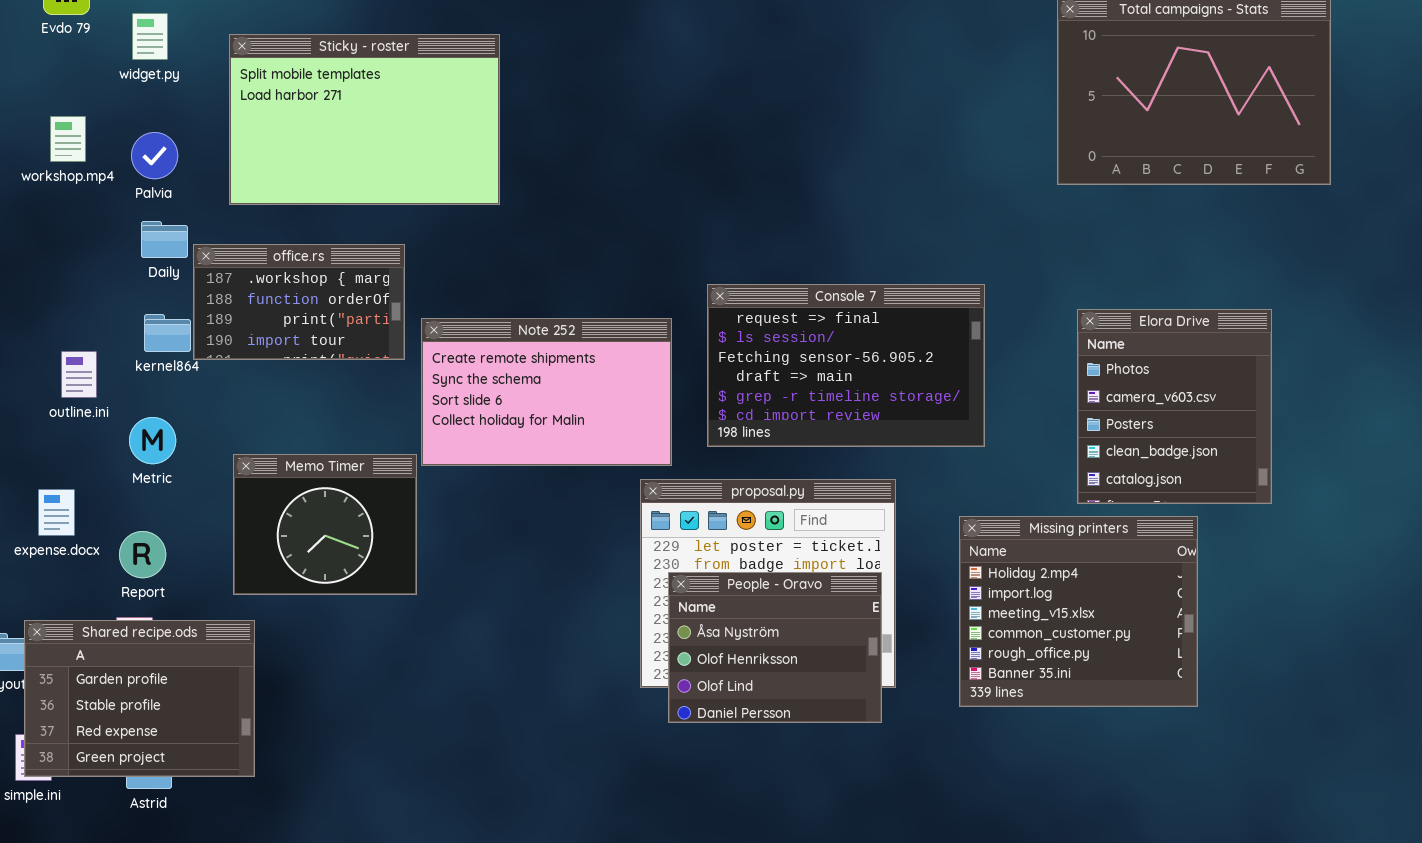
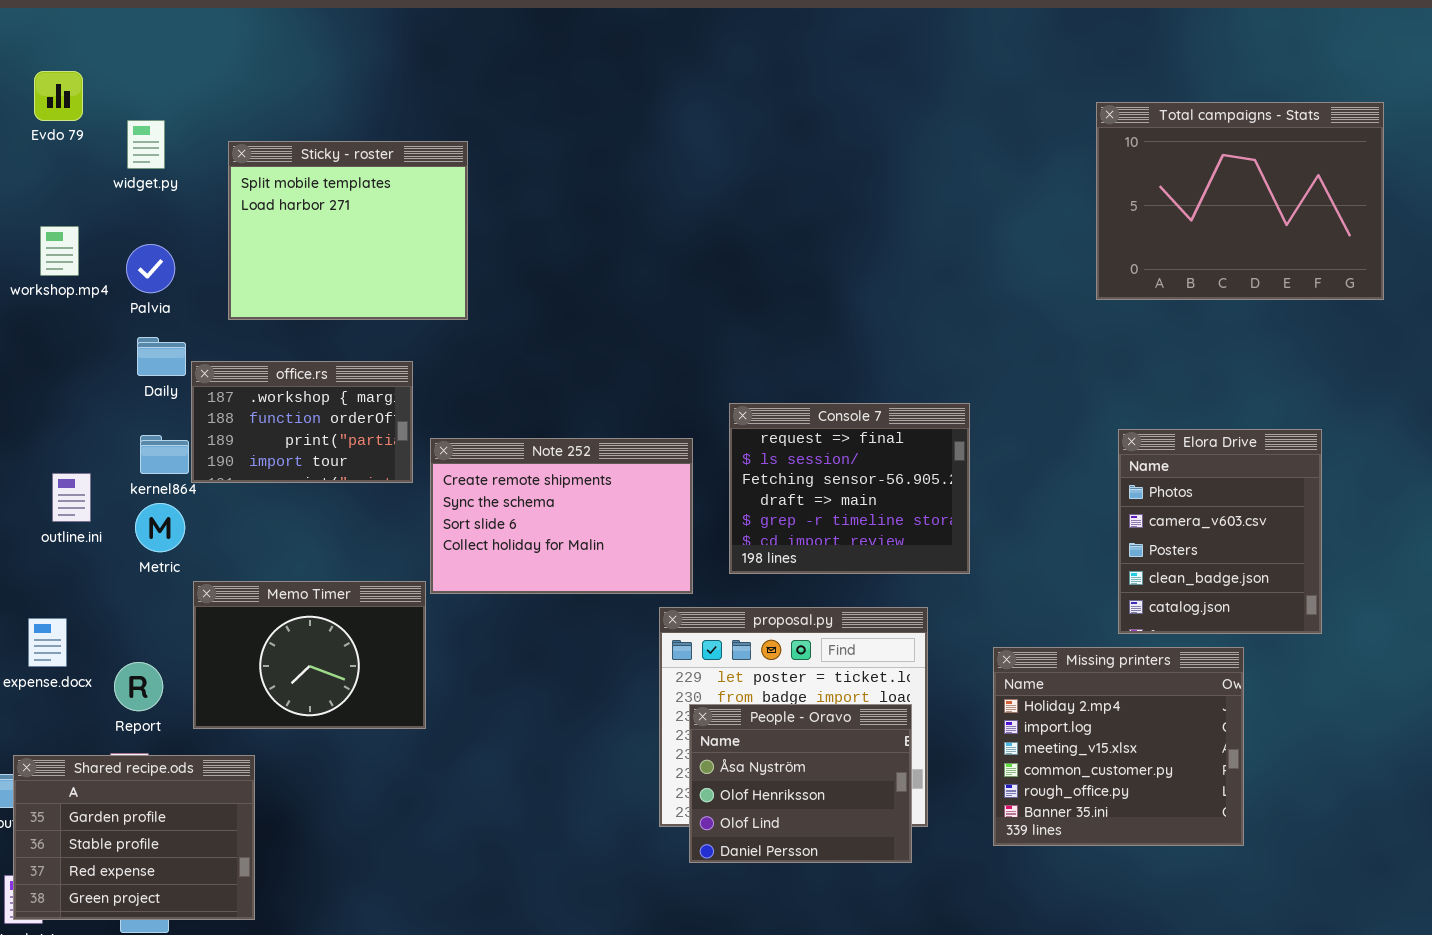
Sticky - roster: [229,34,500,205] -> [228,141,468,320], resized
Console 7: [707,284,985,447] -> [729,403,970,574], resized
Metric: [129,417,176,464] -> [135,503,185,552], moved
Memo Timer: [233,454,417,595] -> [193,581,426,729], resized

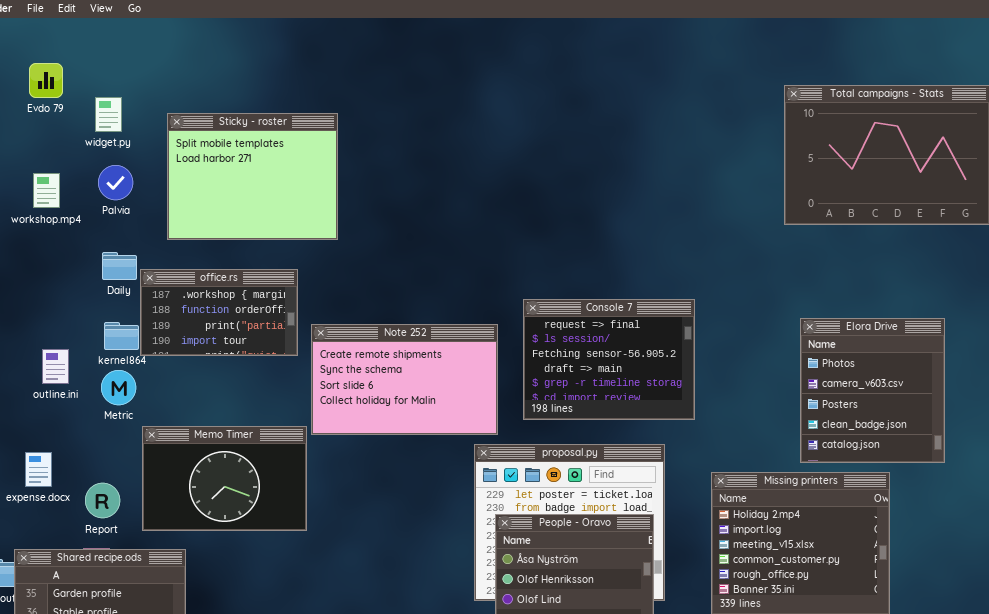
Palvia: [126,244,175,293] -> [98,165,133,200], moved

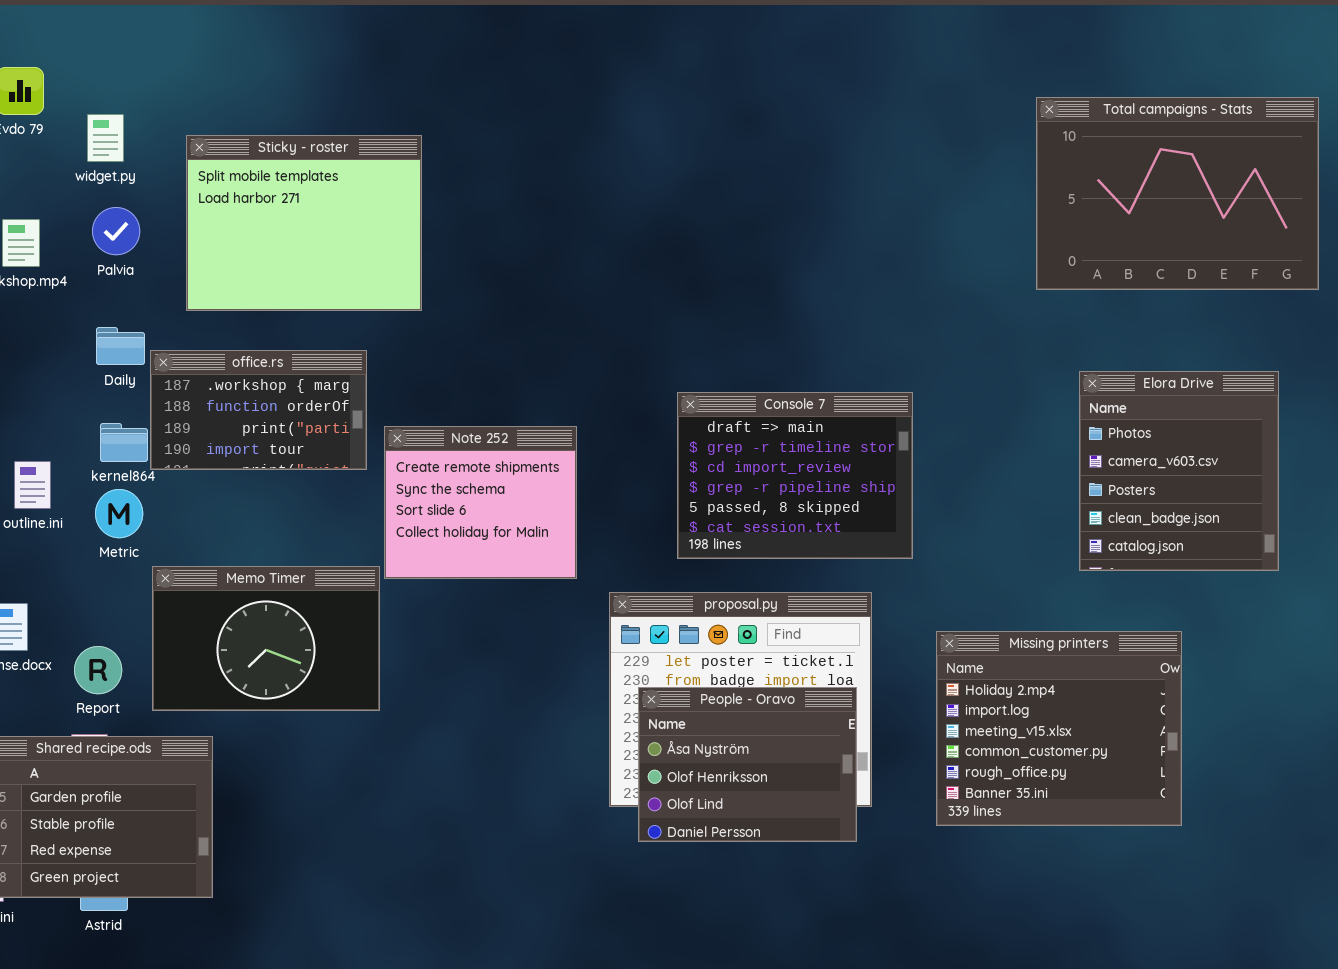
Console 7: [523,299,695,420] -> [677,392,913,559], scrolled down 3 rows
Elora Drive: [800,318,945,463] -> [1079,371,1279,571], moved
Note 252: [311,324,498,435] -> [384,426,577,579], resized

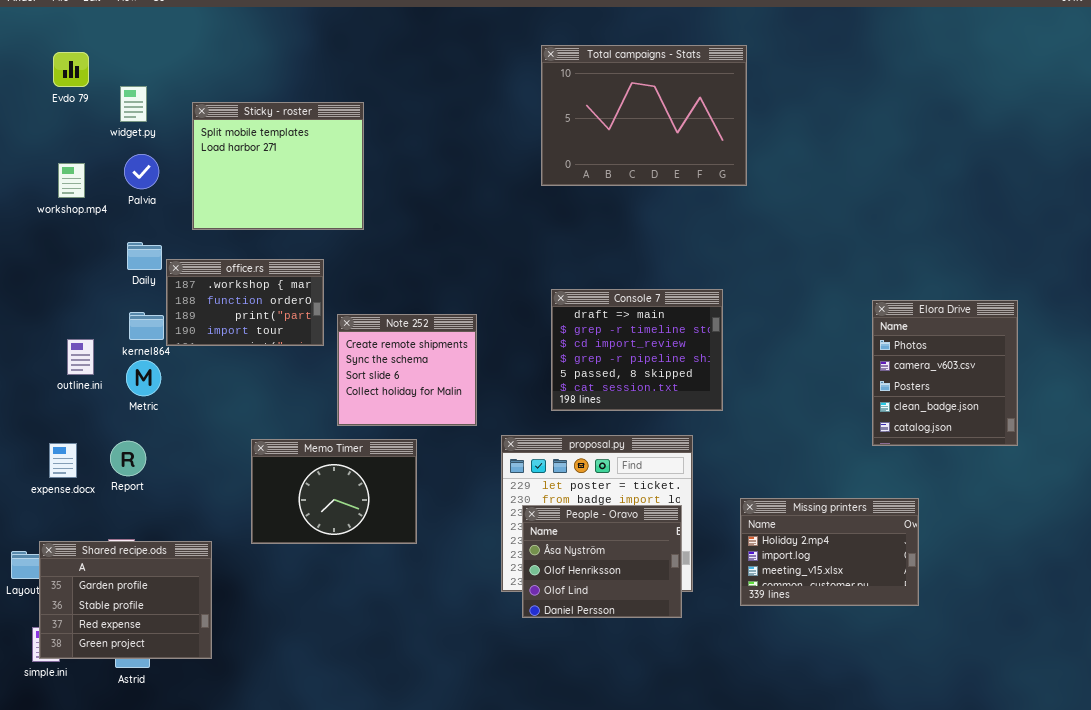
Total campaigns - Stats: [1036,97,1319,290] -> [541,45,747,186], moved
Elora Drive: [1079,371,1279,571] -> [872,300,1018,446], moved
Memo Timer: [152,566,380,711] -> [251,439,417,544], moved
Missing printers: [936,631,1182,826] -> [740,498,919,606], resized
Report: [74,646,122,694] -> [110,441,146,476], moved

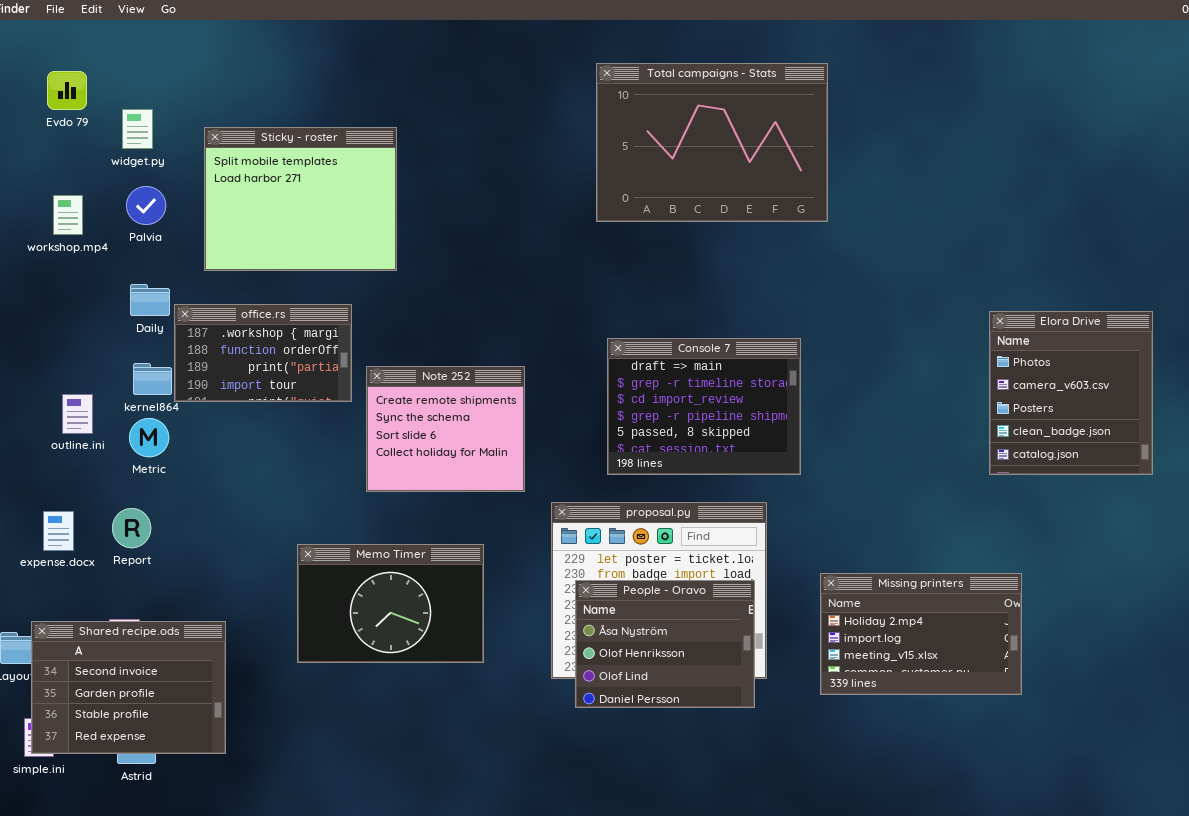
Elora Drive: [872,300,1018,446] -> [989,311,1153,475], moved
Memo Timer: [251,439,417,544] -> [297,544,484,663], moved
Shared recipe.ods: [39,541,212,659] -> [31,621,226,754], scrolled up 1 row

